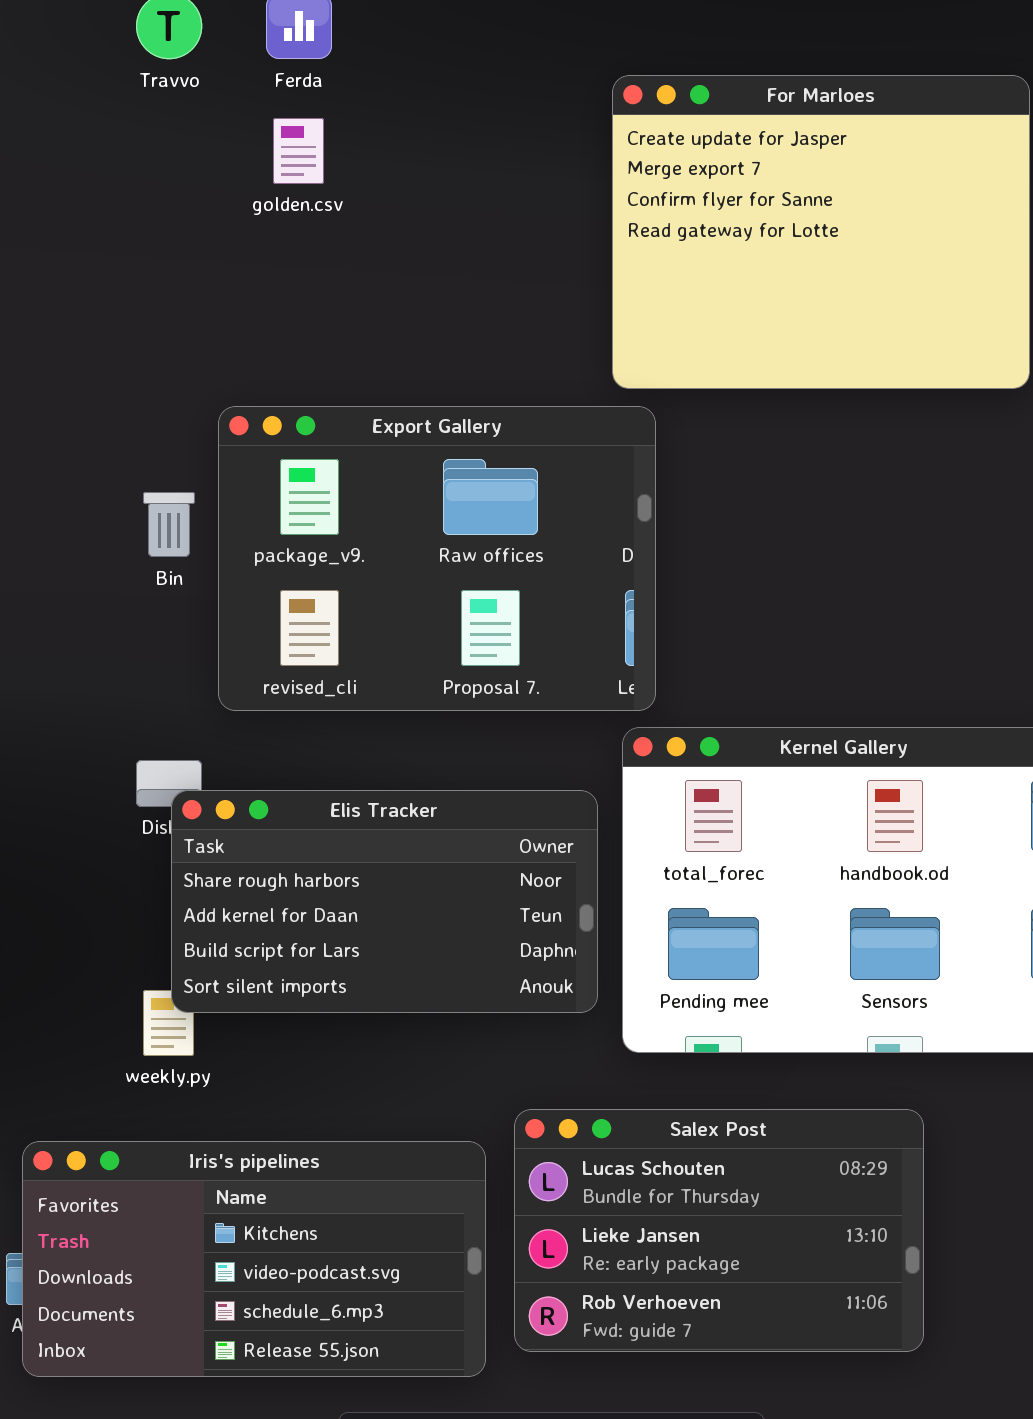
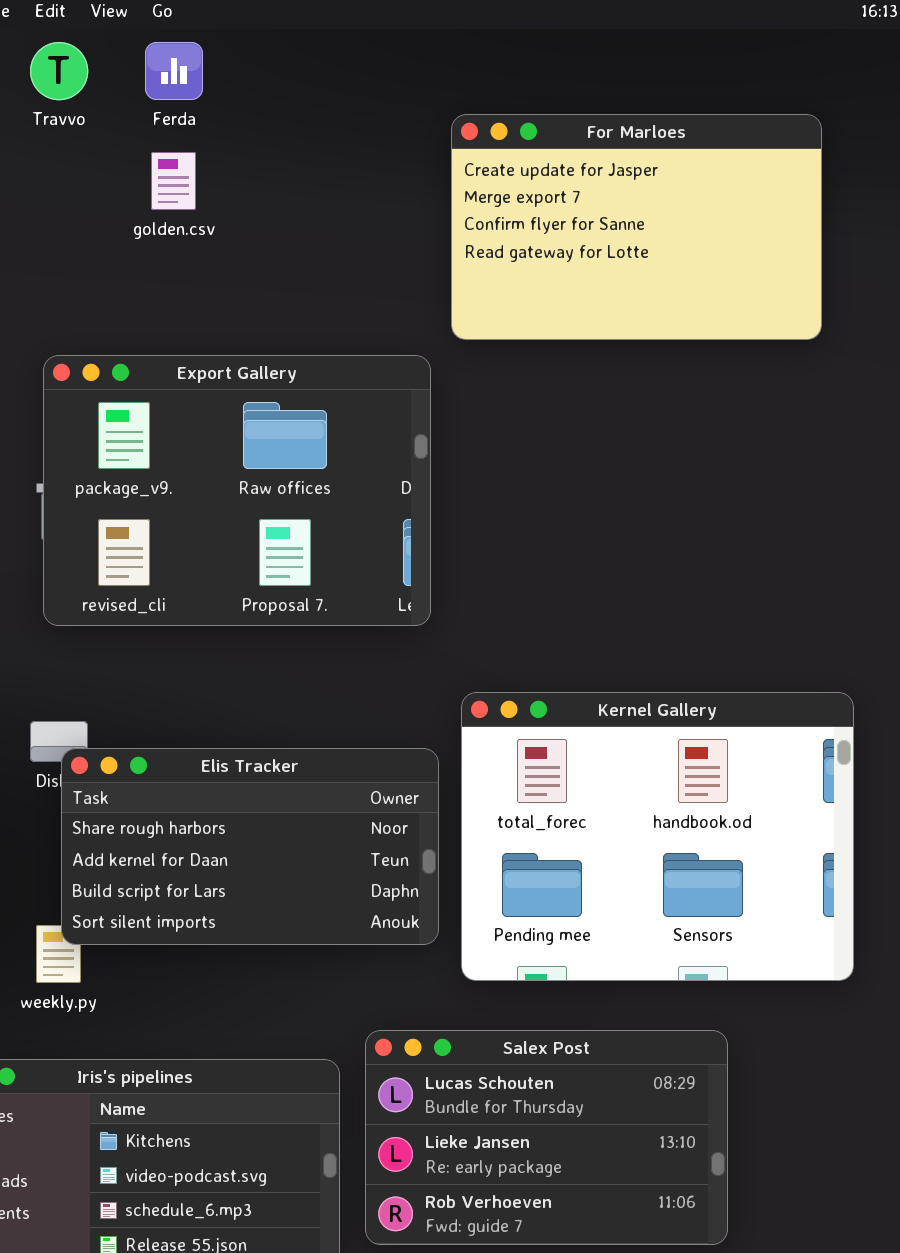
For Marloes: [612,75,1030,389] -> [451,114,822,340], resized
Export Gallery: [218,406,656,711] -> [43,355,431,626], moved

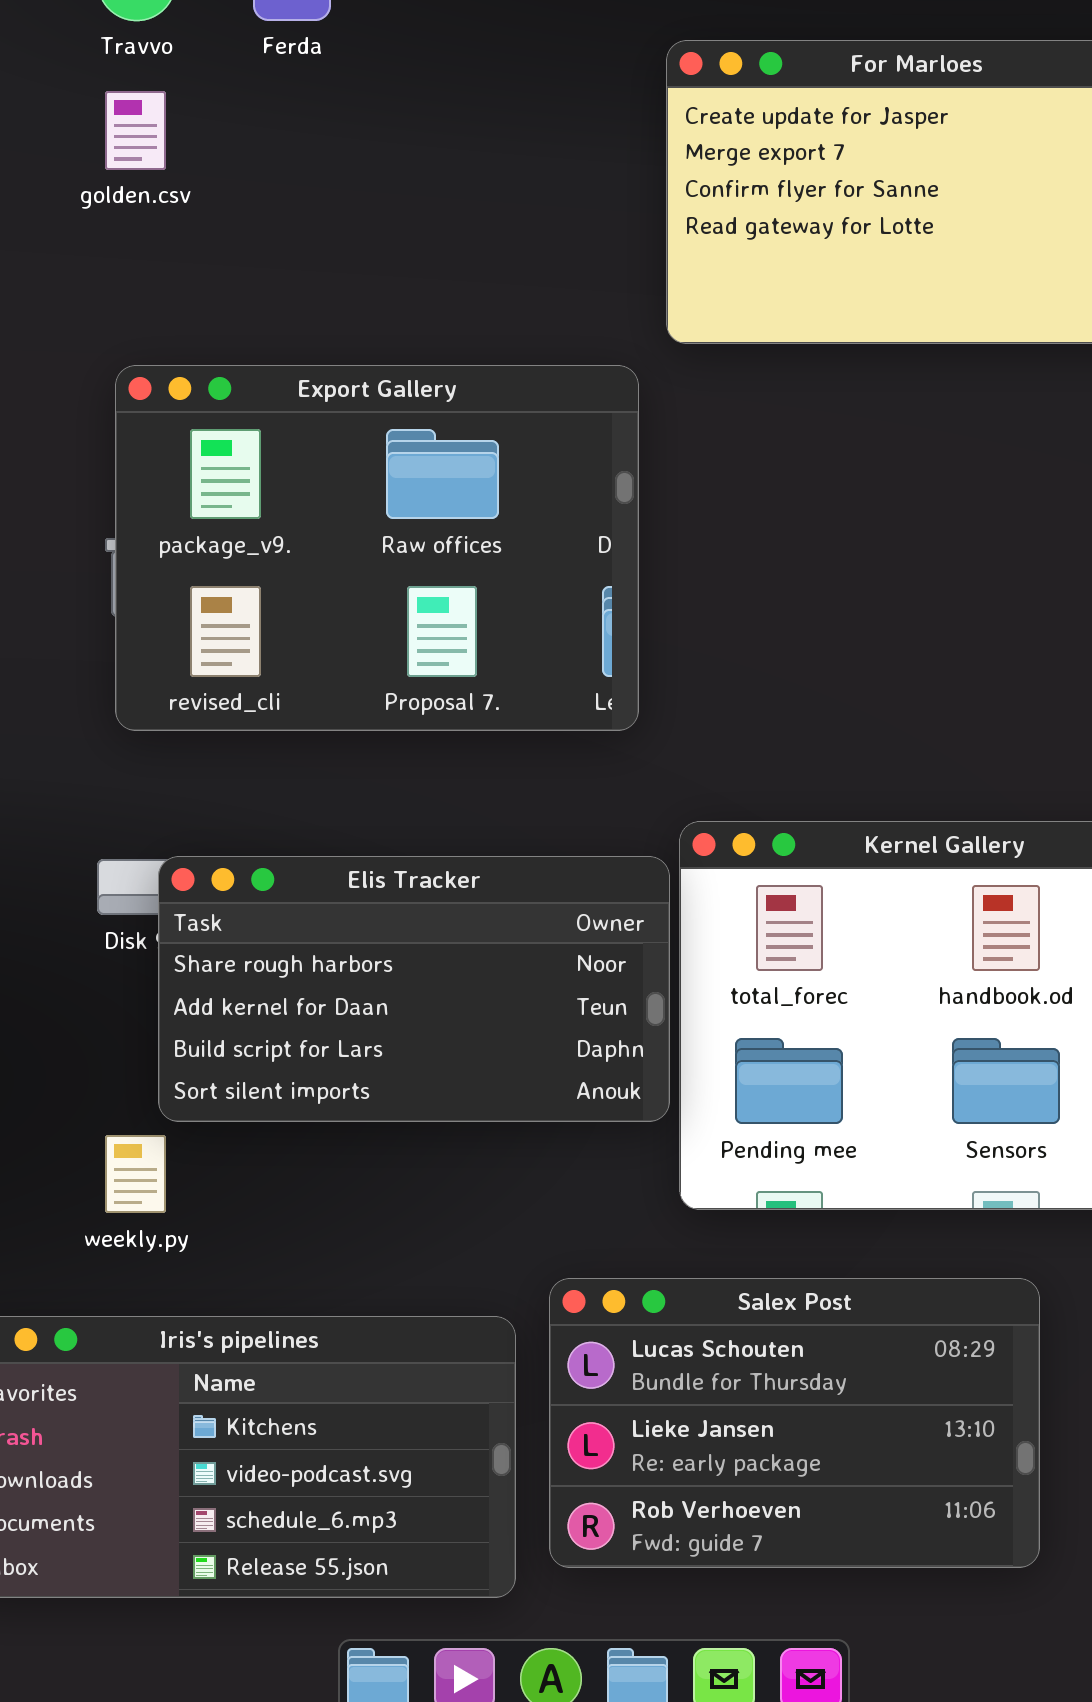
golden.csv: [151,152,196,210] -> [105,91,166,170], moved
Elis Tracker: [61,748,439,945] -> [158,856,670,1122], moved

